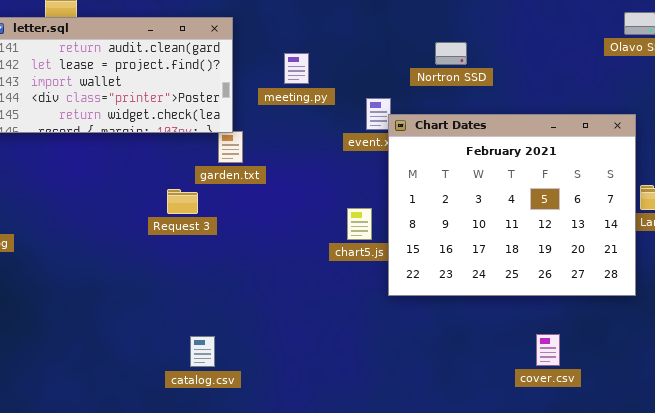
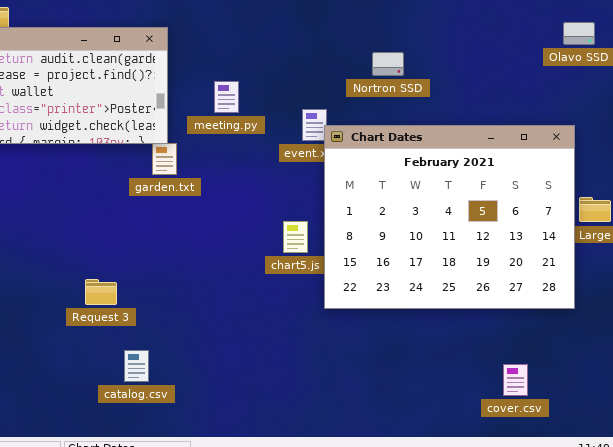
meeting.py: [284,53,309,84] -> [214,81,239,113], moved
Request 3: [167,189,198,214] -> [85,279,117,305], moved
cover.csv: [536,334,560,366] -> [503,364,528,396], moved

